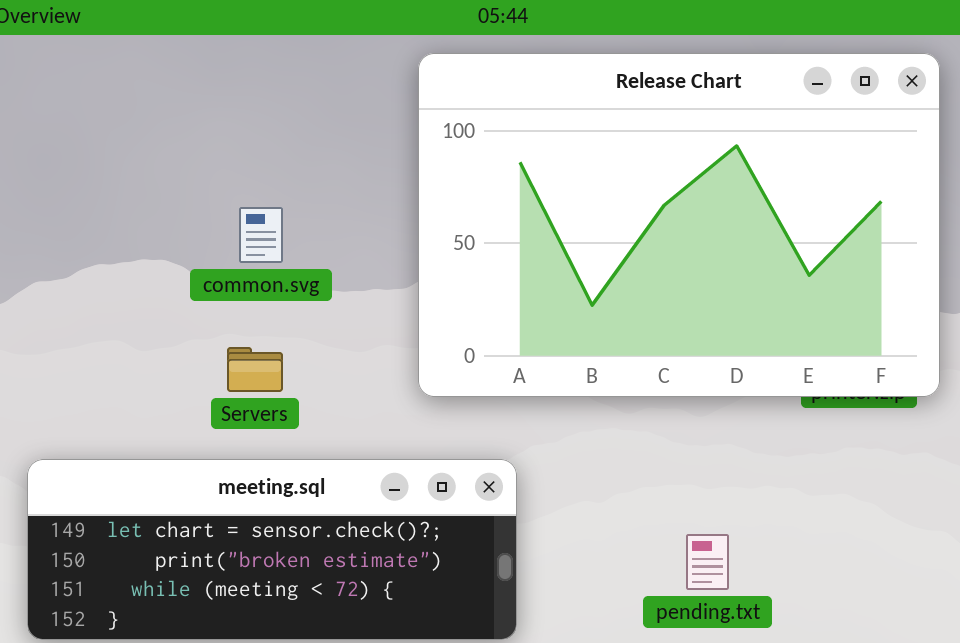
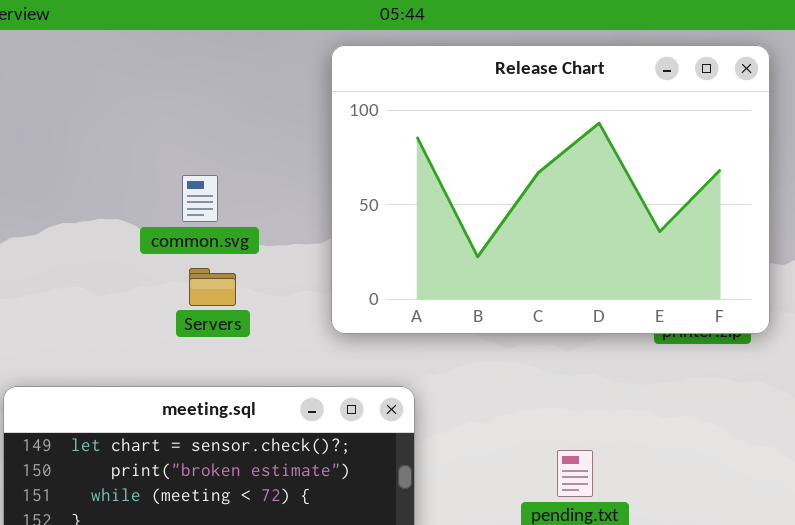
Servers: [227,347,283,392] -> [189,268,236,306], moved

